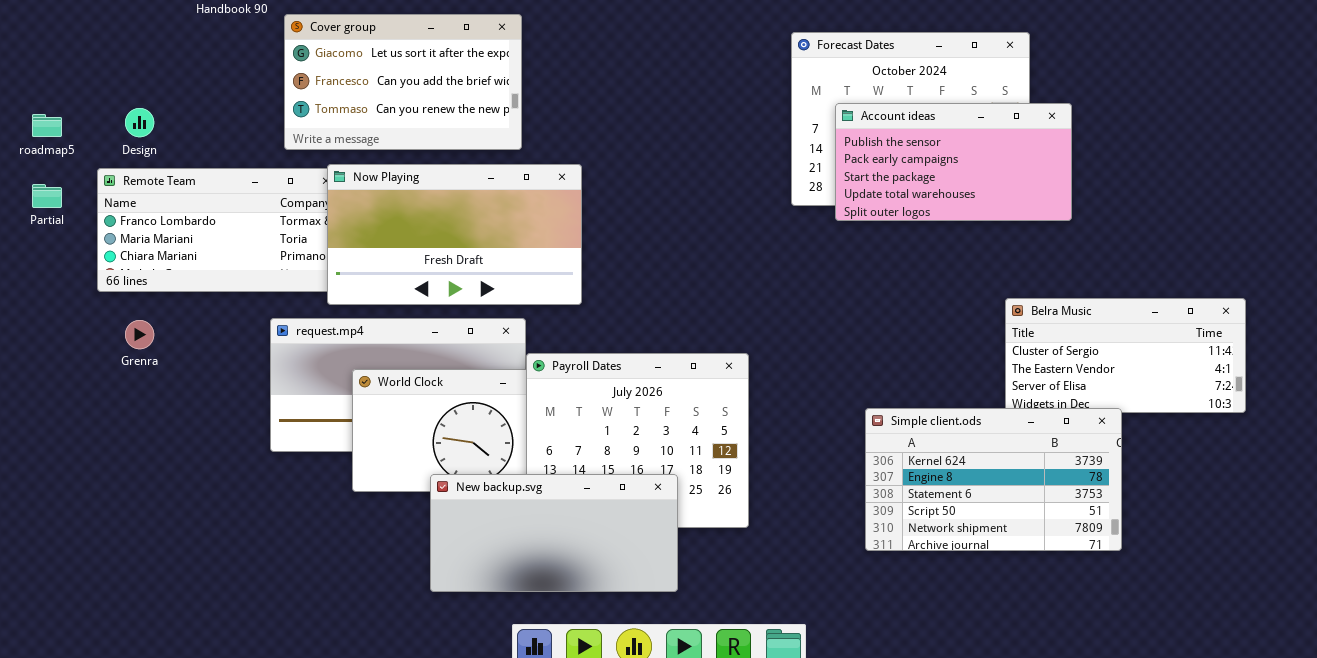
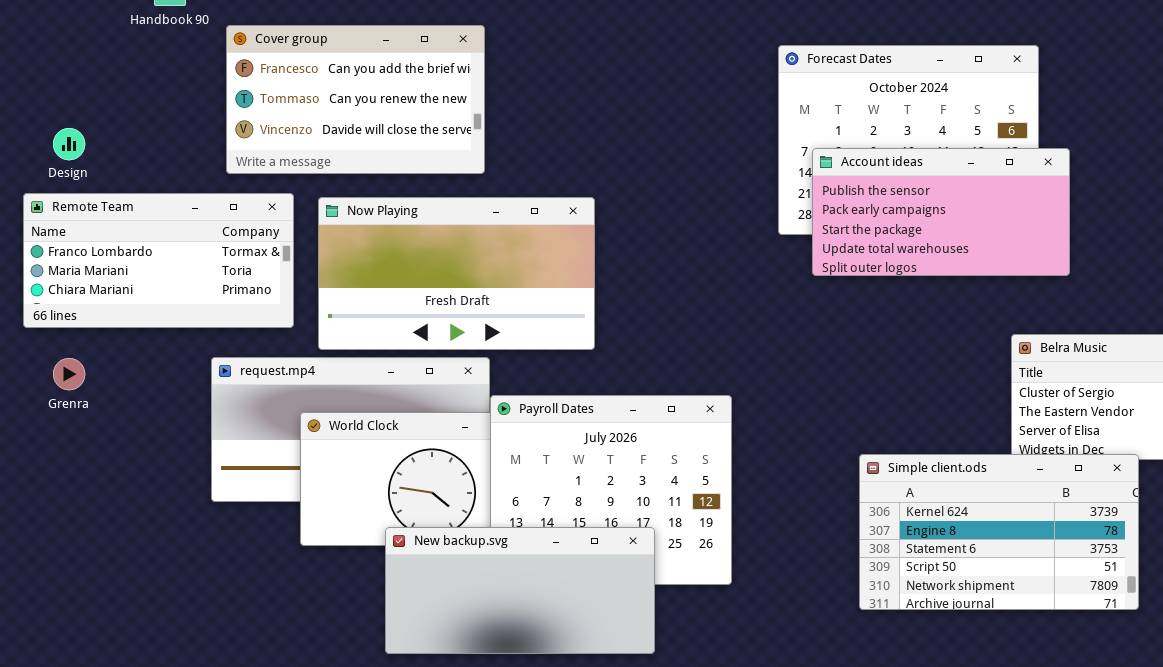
Cover group: [284,14,522,150] -> [226,25,485,174], scrolled down 1 row
Account ideas: [835,103,1072,221] -> [812,148,1070,276], moved
Now Playing: [327,164,582,305] -> [318,197,595,350], moved

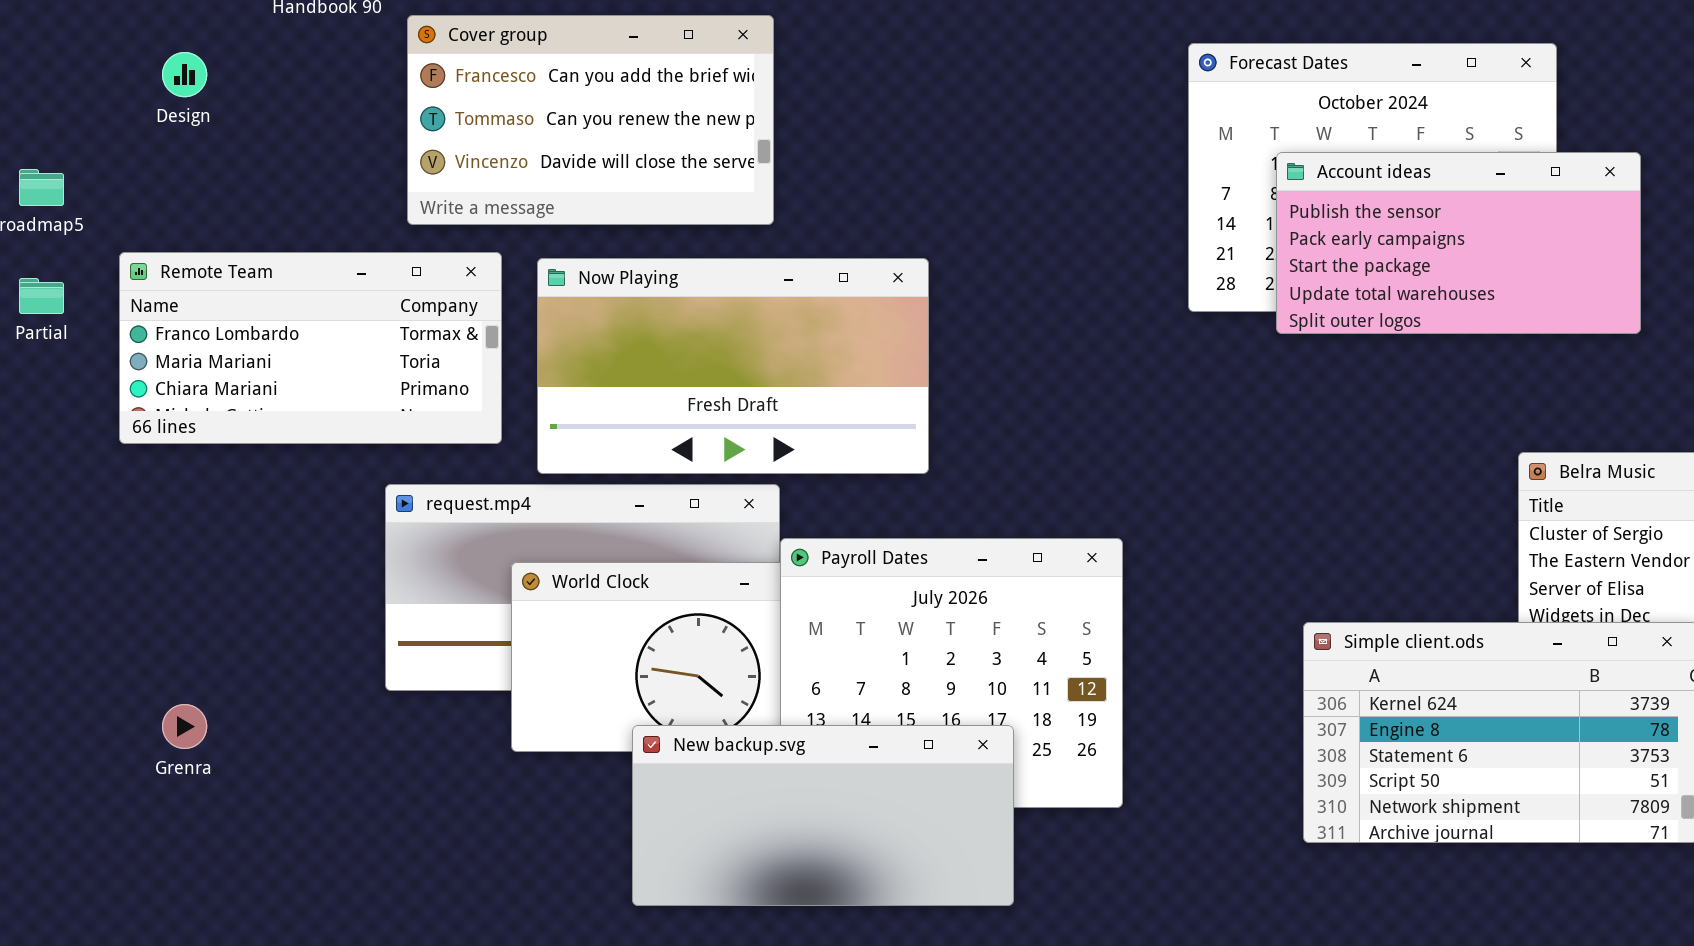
Design: [53,128,85,160] -> [162,52,207,97], moved
Account ideas: [812,148,1070,276] -> [1276,152,1641,334], moved
Grenra: [53,358,85,390] -> [162,704,207,749], moved

